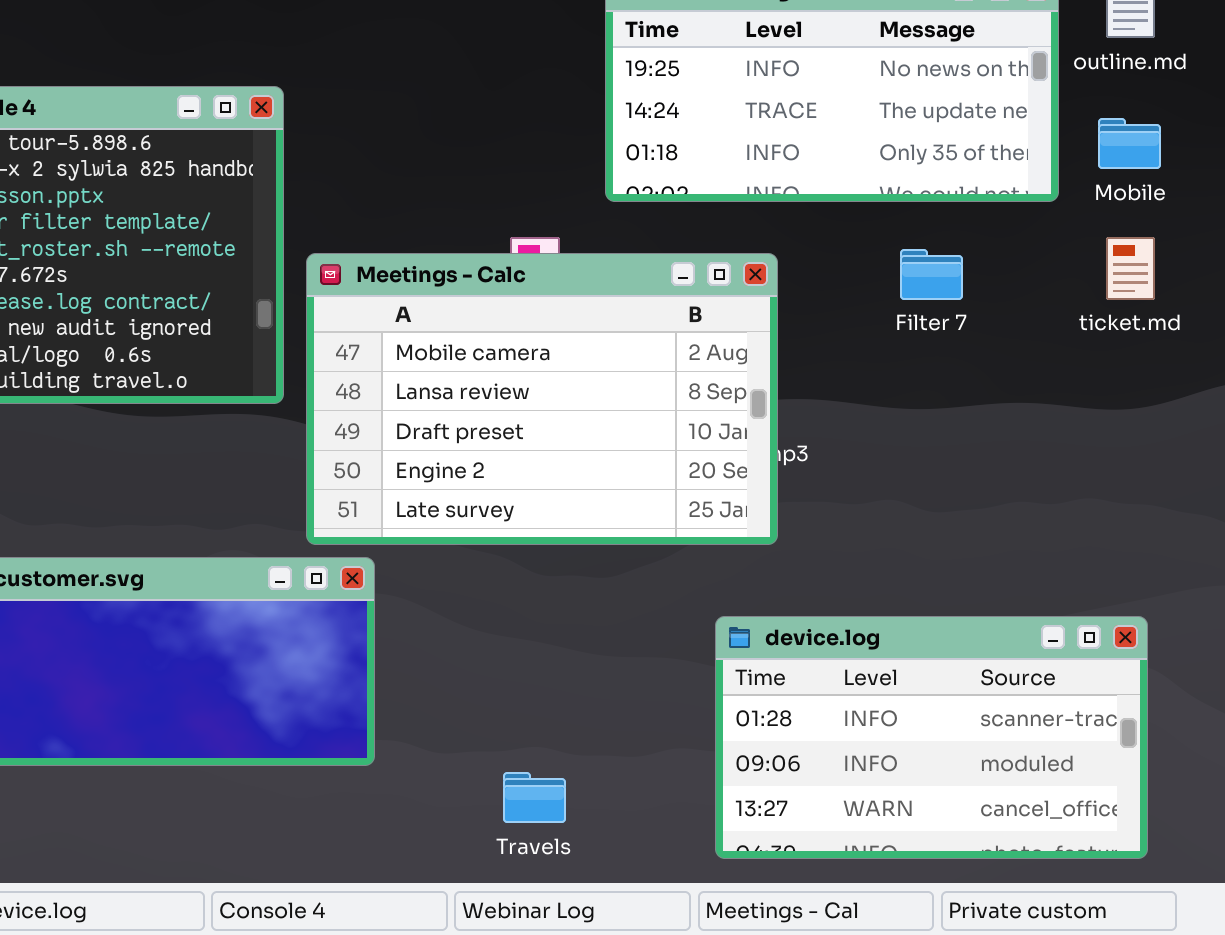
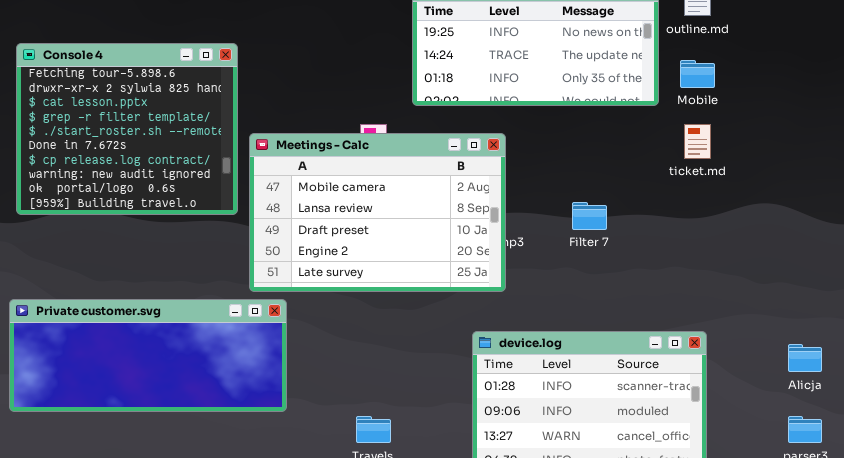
Filter 7: [900,249,963,300] -> [572,202,607,230], moved

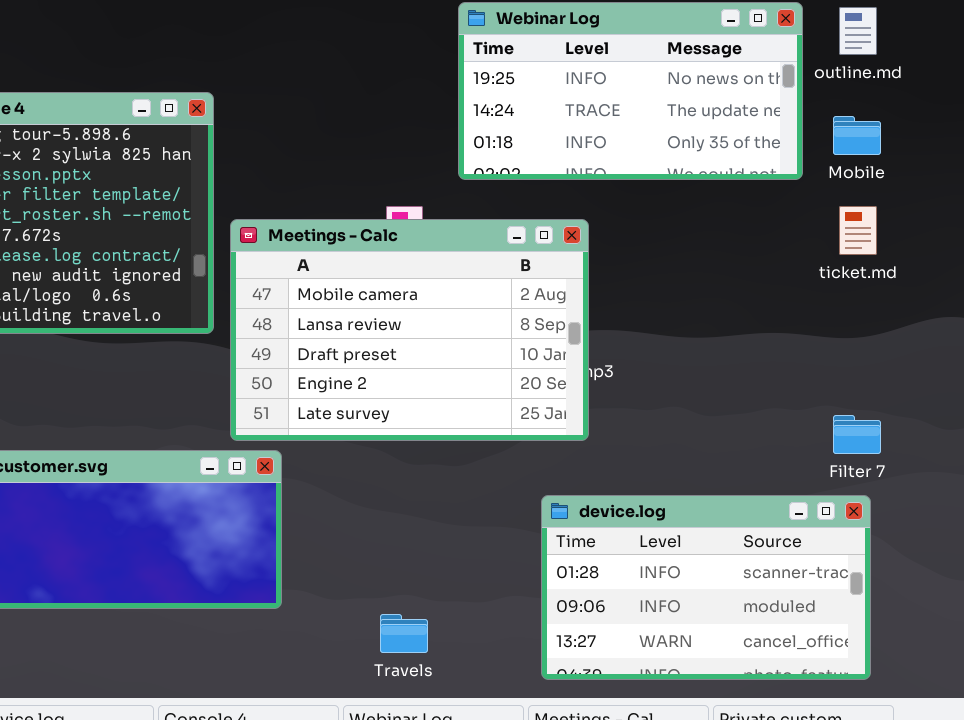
Filter 7: [572,202,607,230] -> [833,415,881,454], moved

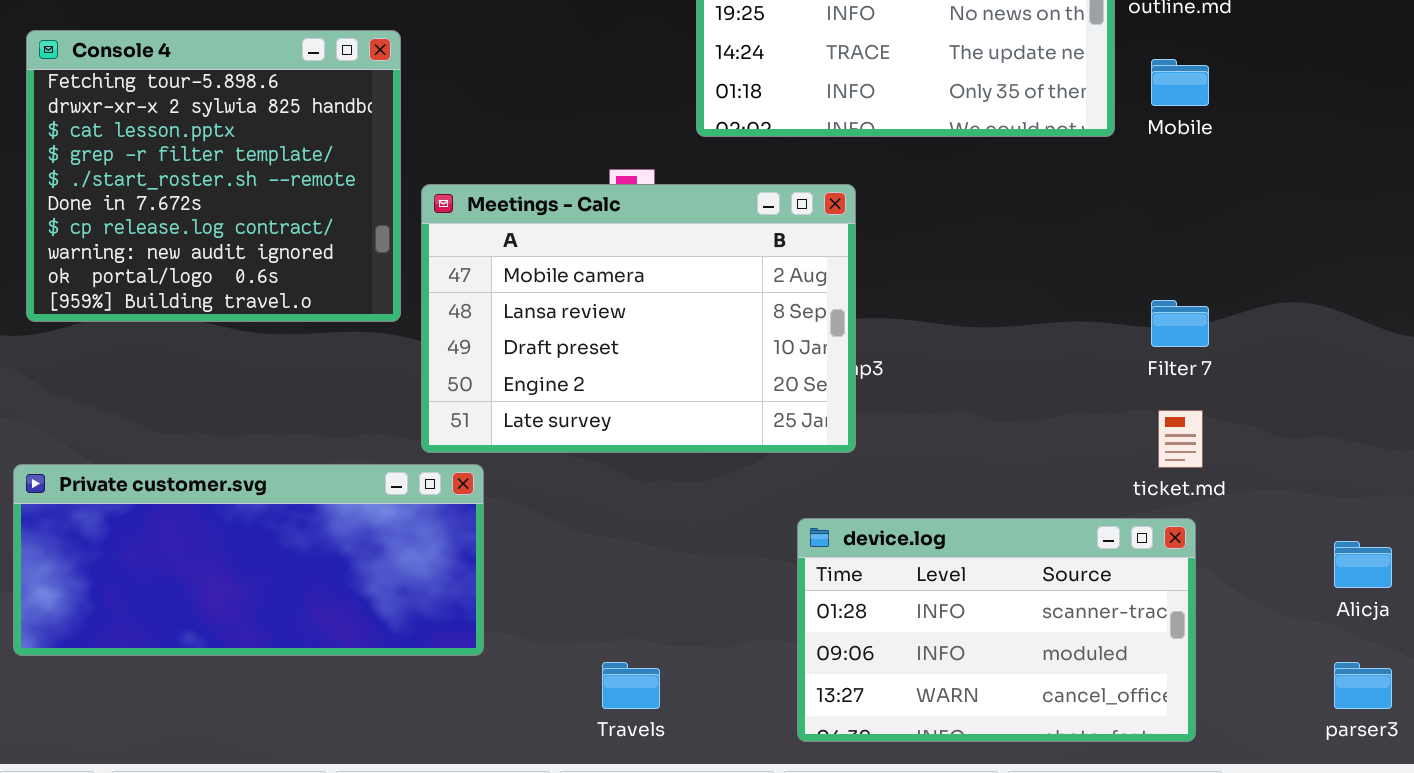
ticket.md: [839,206,877,255] -> [1158,410,1203,468], moved
Filter 7: [833,415,881,454] -> [1151,300,1209,347], moved

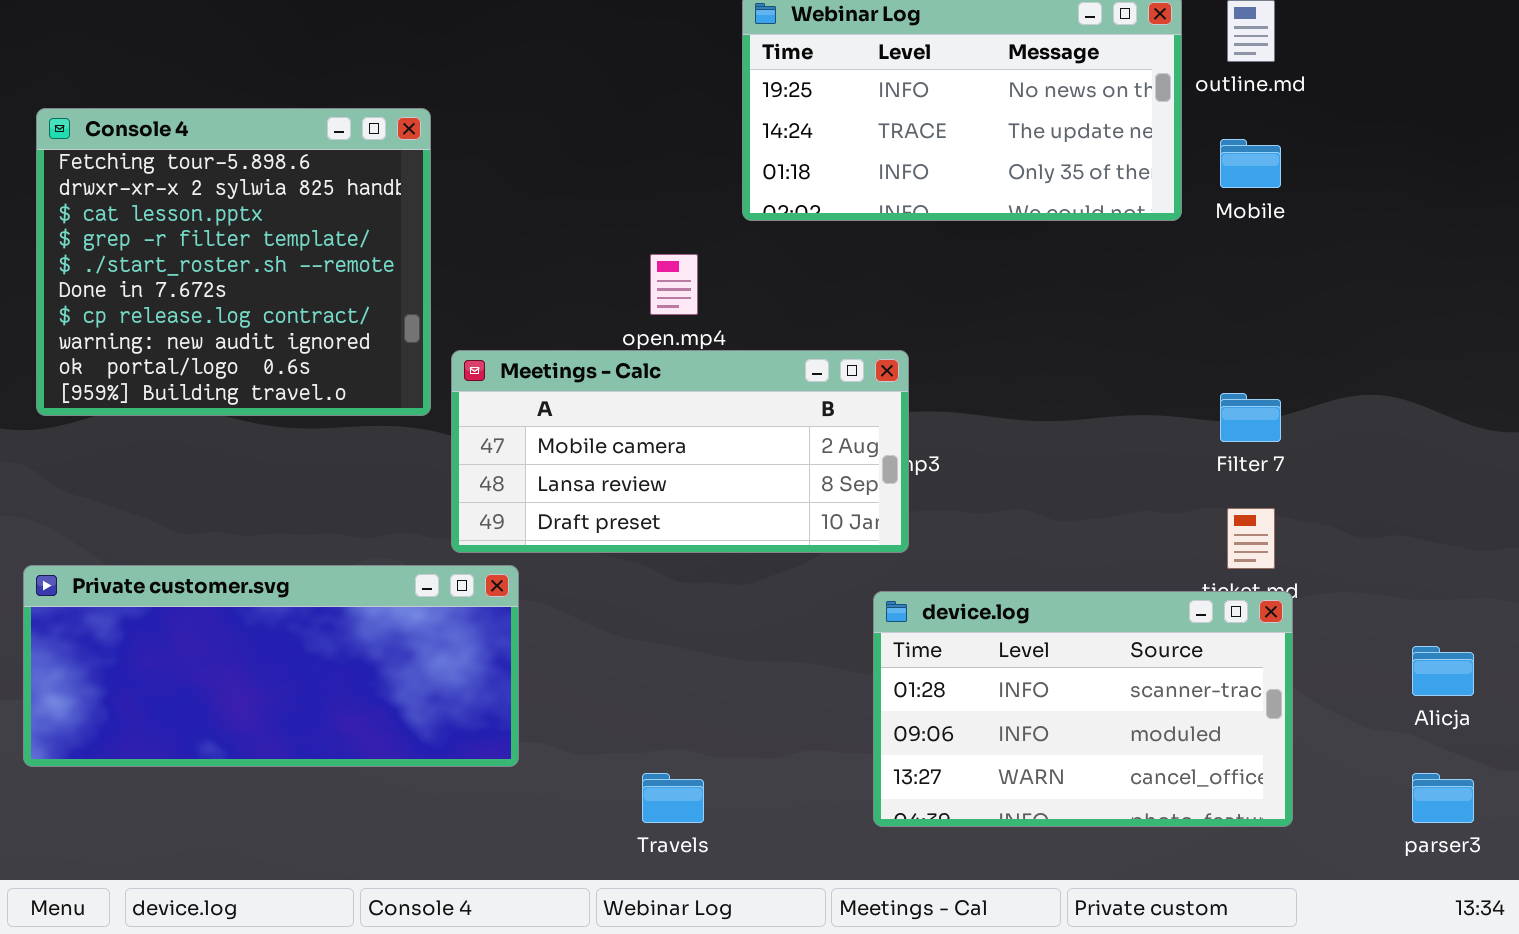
Meetings - Calc: [421,184,856,453] -> [451,350,909,553], resized
device.log: [797,518,1196,742] -> [873,591,1293,827], moved

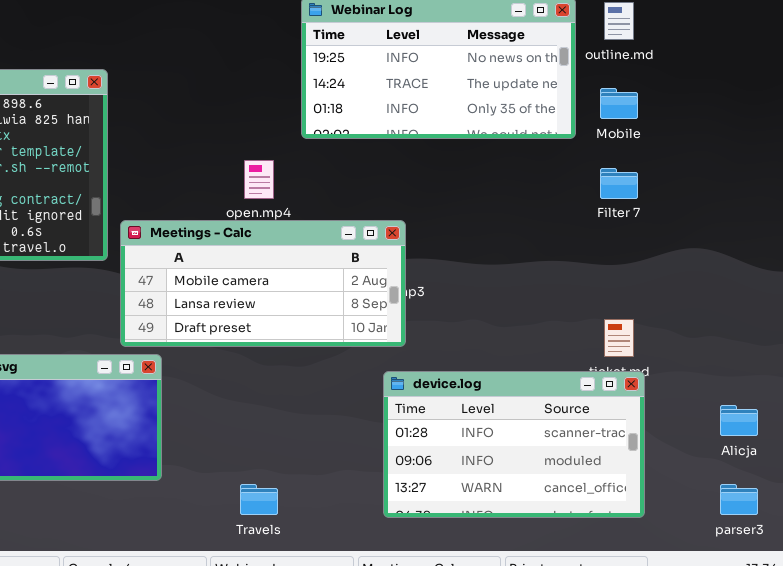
Filter 7: [1220,393,1281,442] -> [600,168,638,199], moved

